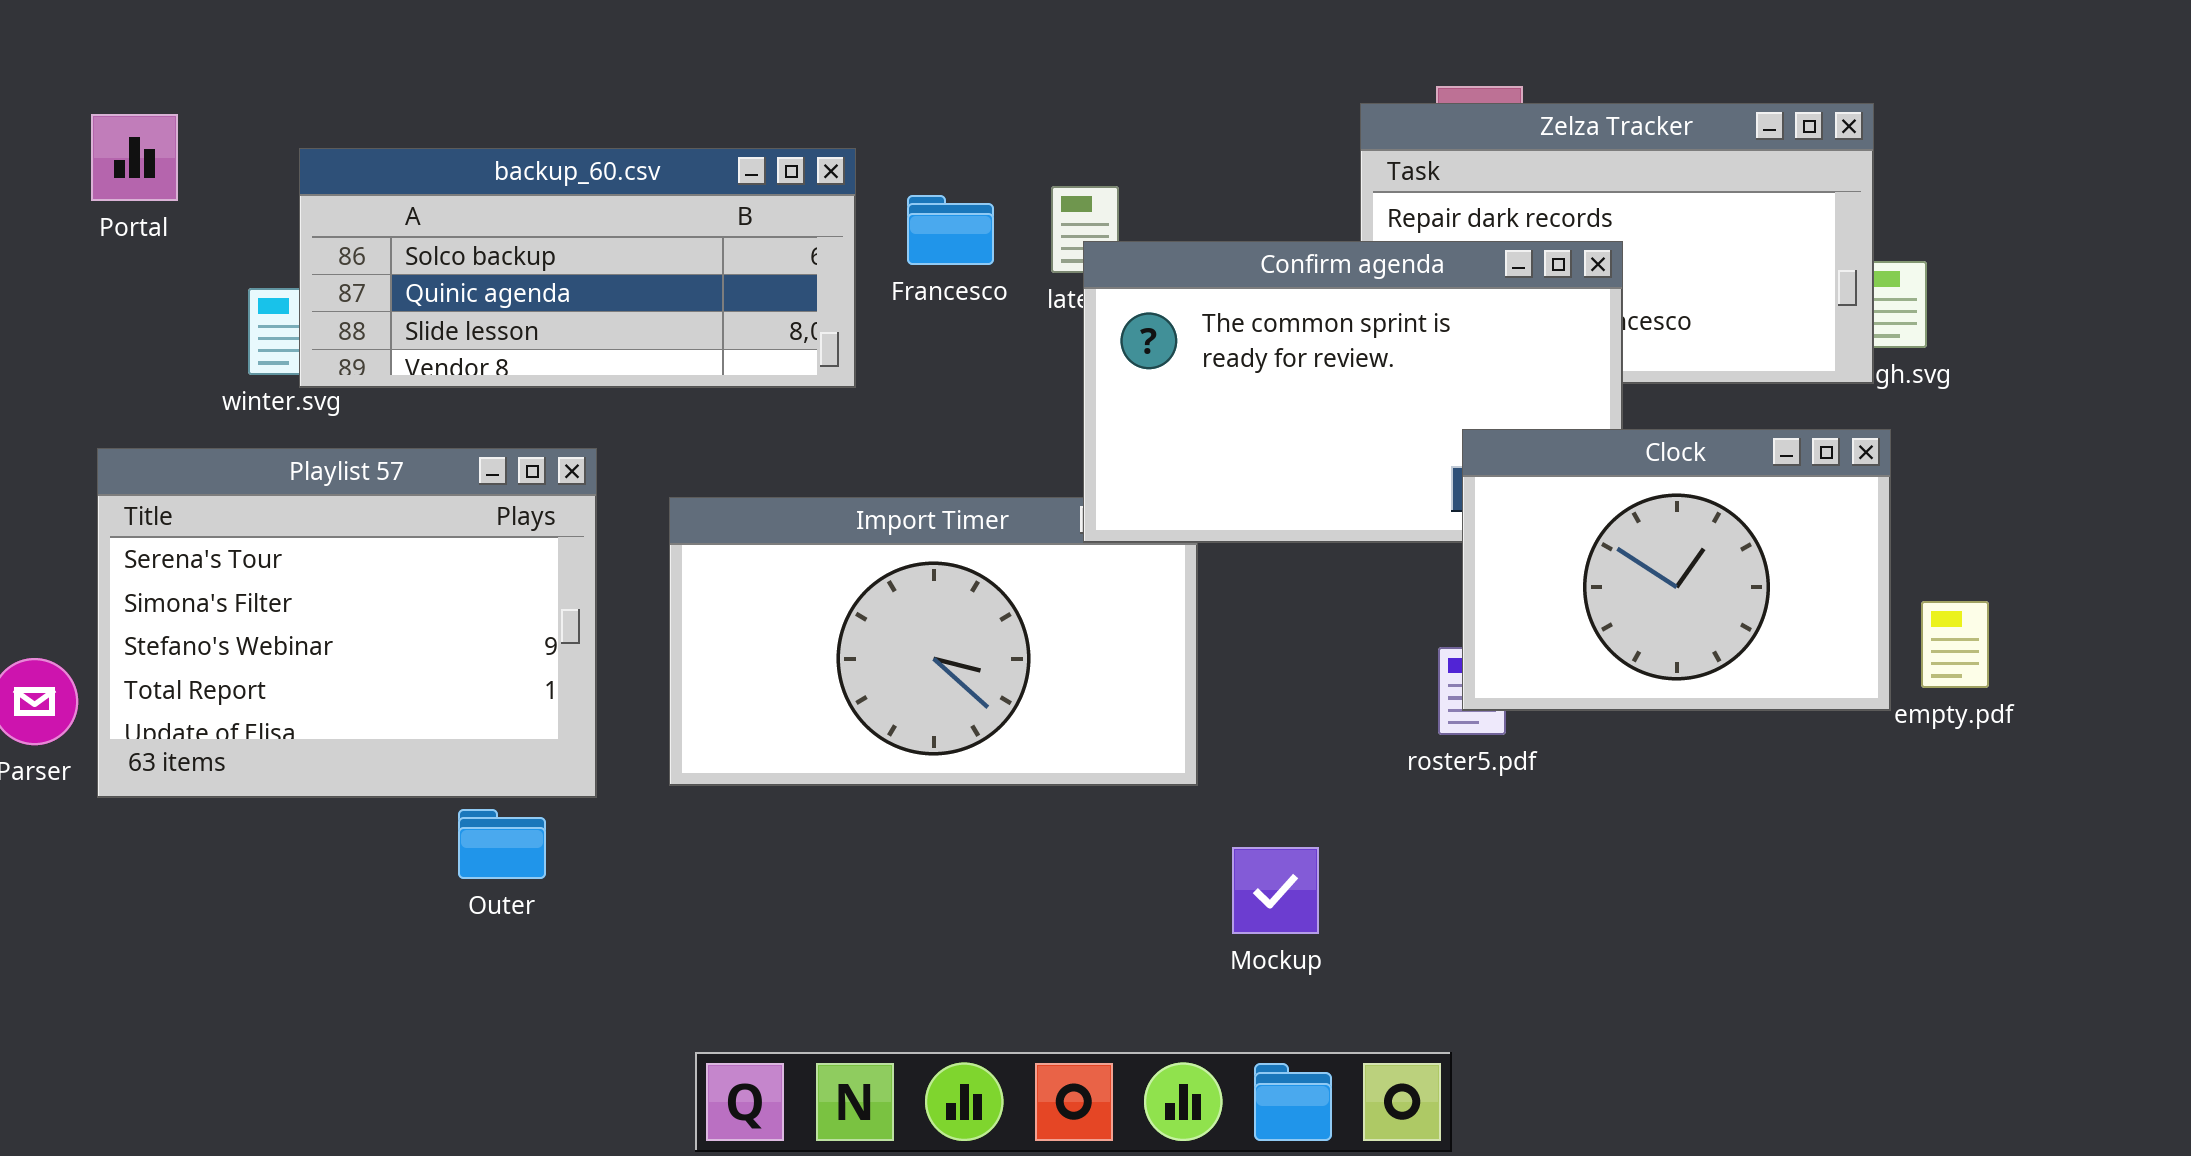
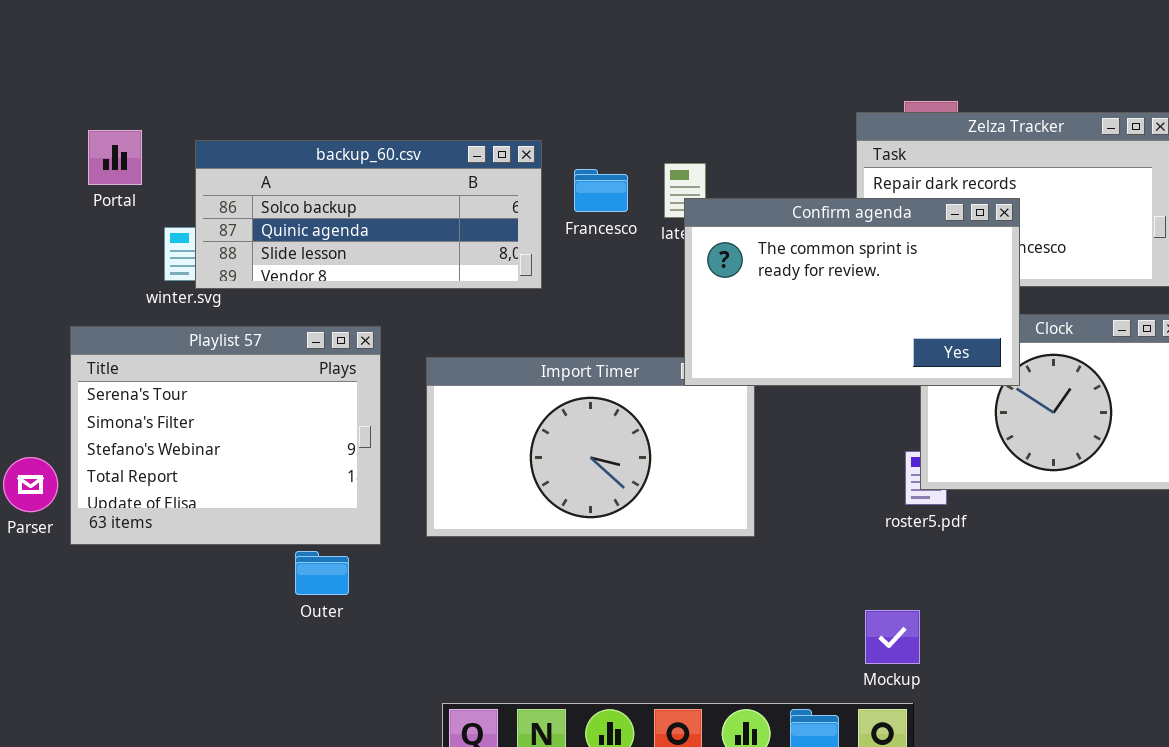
Portal: [91,114,178,201] -> [88,130,142,185], moved
Confirm agenda: [1083,241,1623,543] -> [684,198,1020,386], raised
Mockup: [1232,847,1319,934] -> [865,610,920,664], moved

